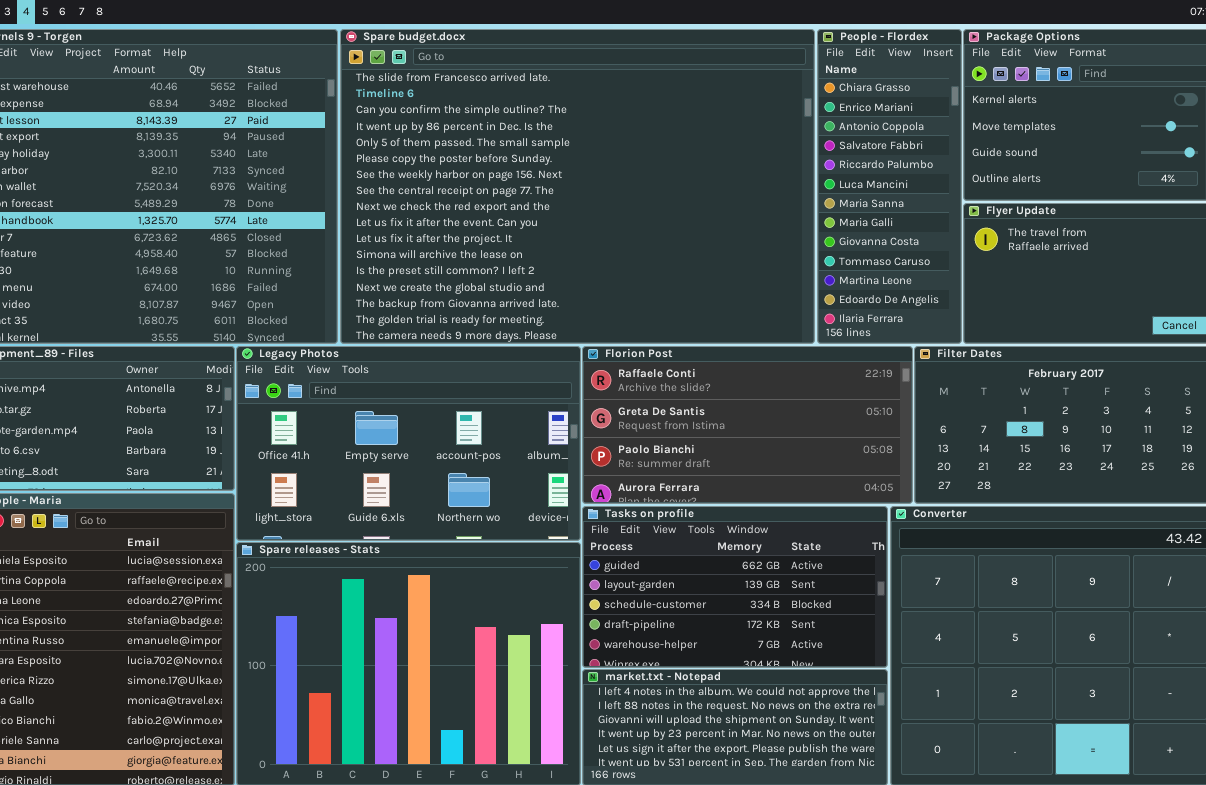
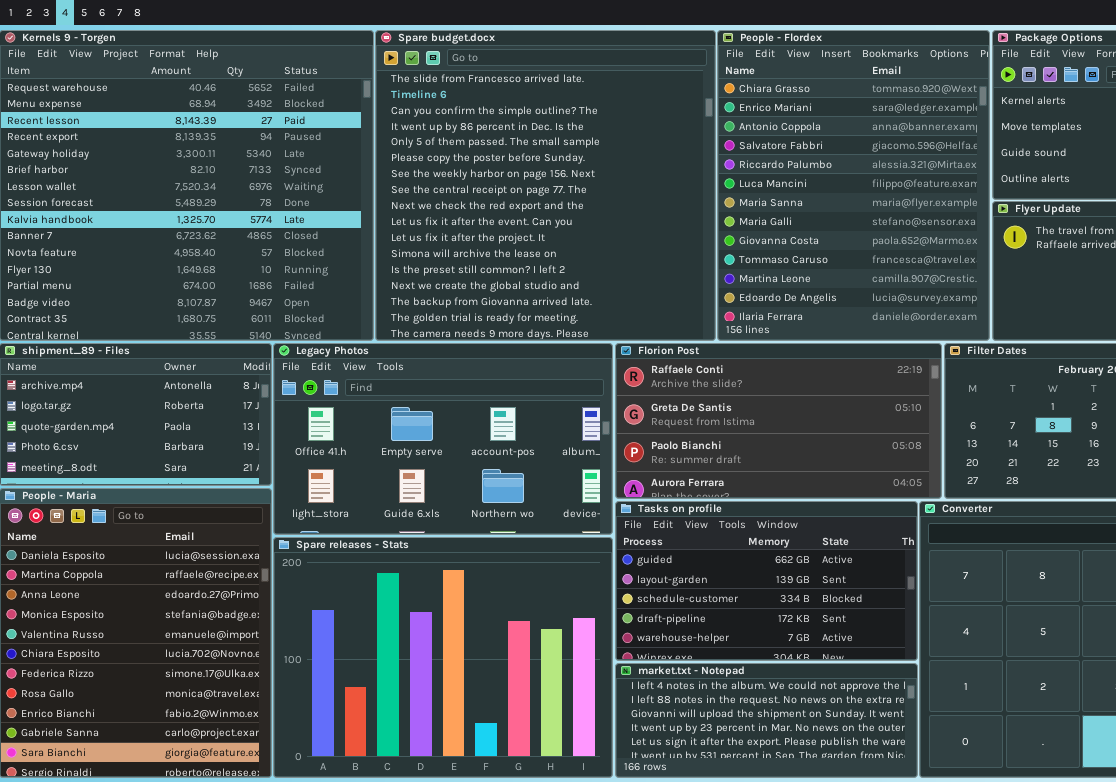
Spare budget.docx: [340,29,815,344] -> [375,30,716,341], resized
People - Flordex: [817,29,962,344] -> [717,30,990,341], resized

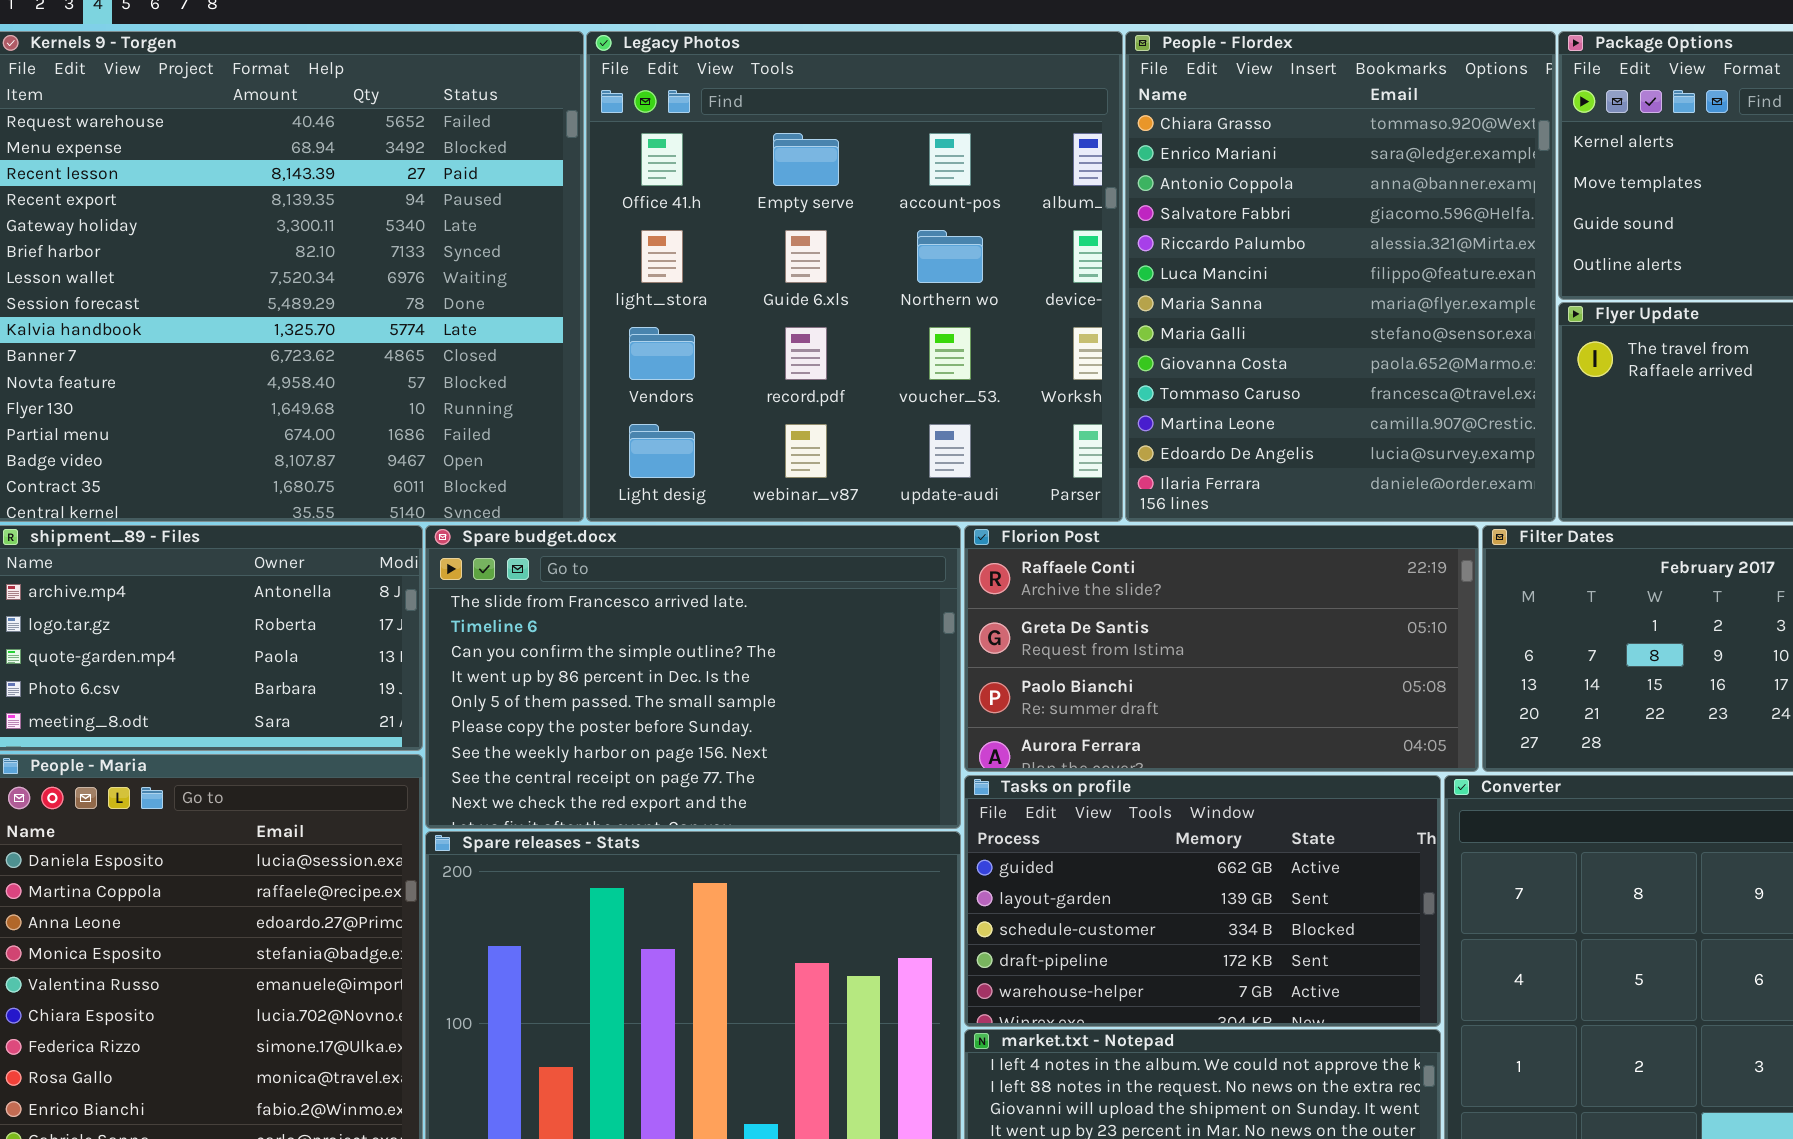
Spare budget.docx: [375,30,716,341] -> [425,525,961,829], moved, resized
Legacy Photos: [273,343,613,535] -> [586,31,1123,522], moved, resized

